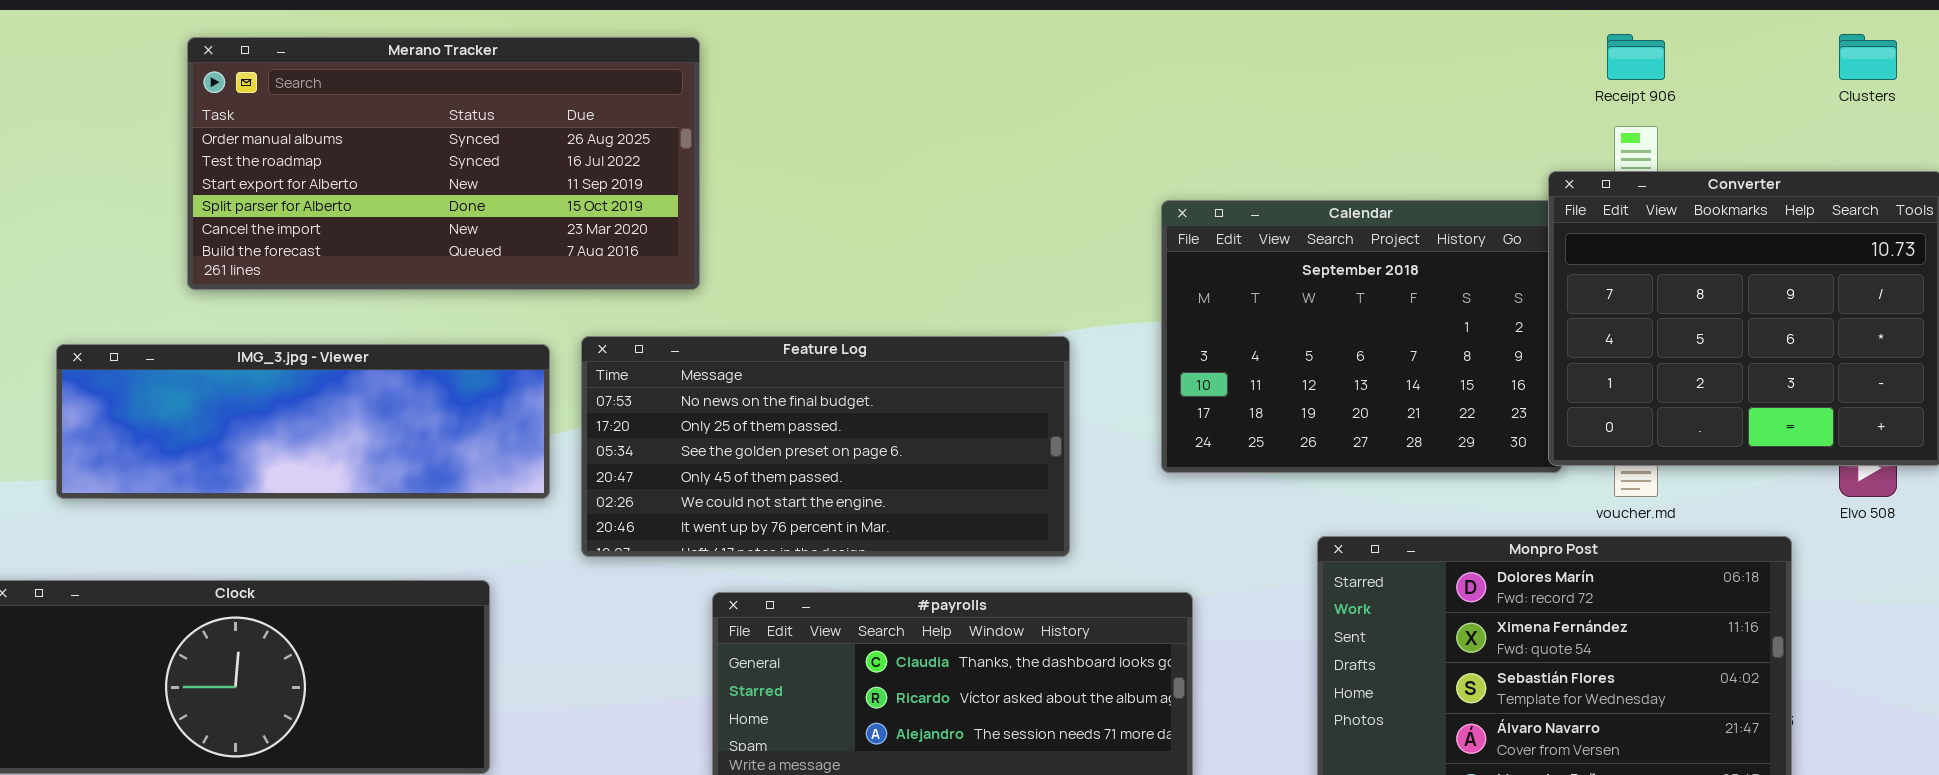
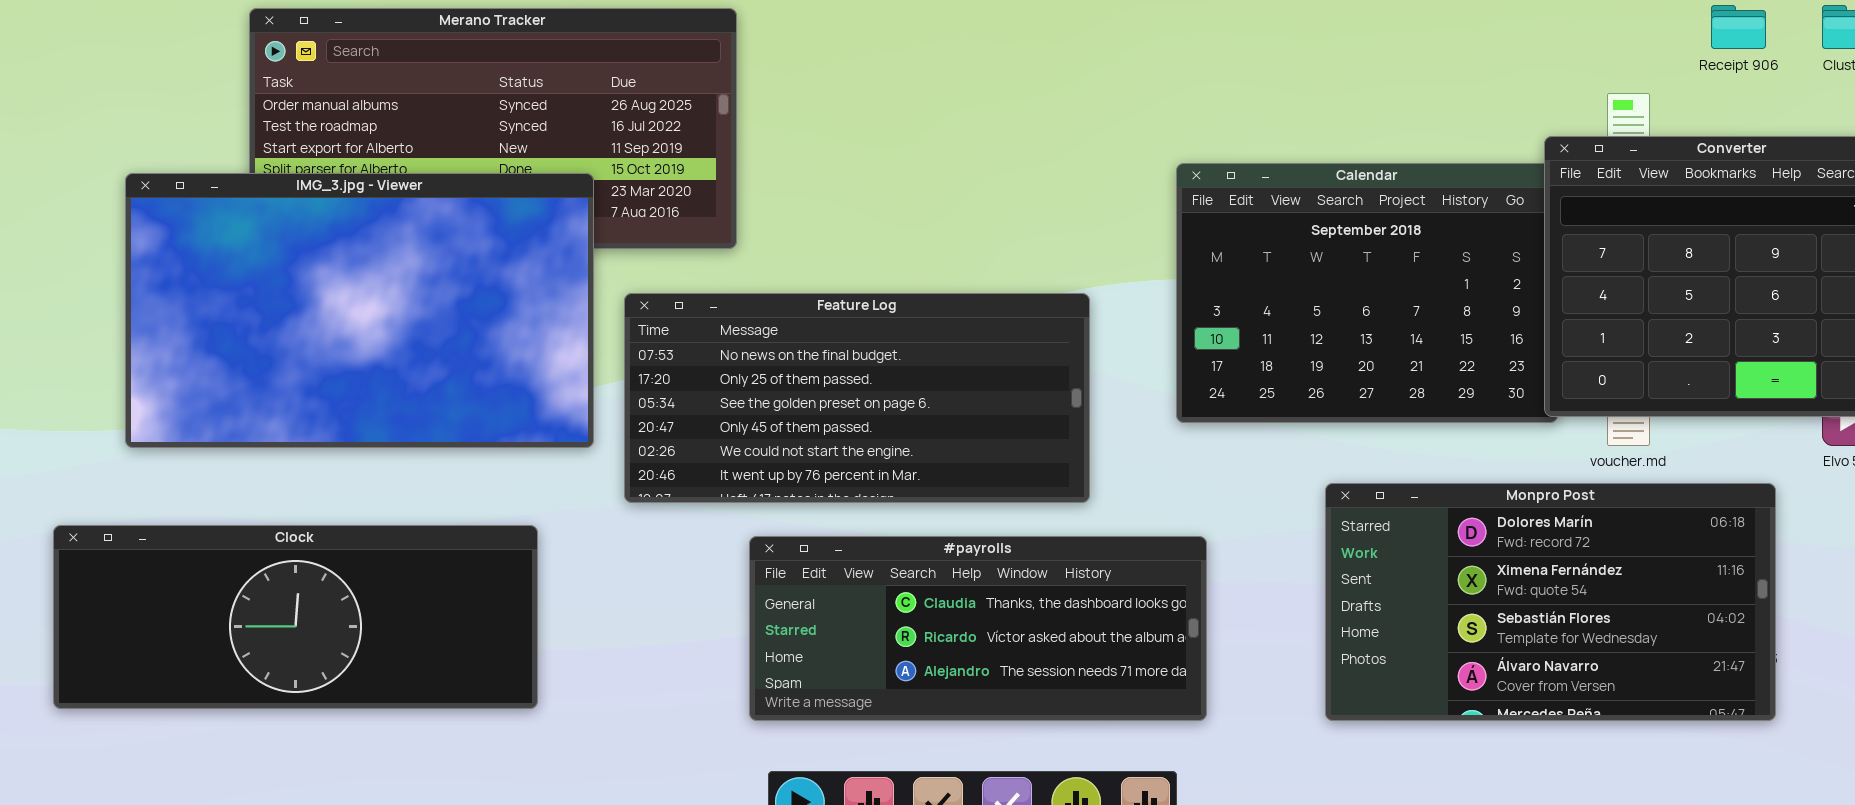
Receipt 906: [1607,34,1665,80] -> [1711,5,1766,49], moved
IMG_3.jpg - Viewer: [56,344,550,499] -> [125,173,594,448], resized

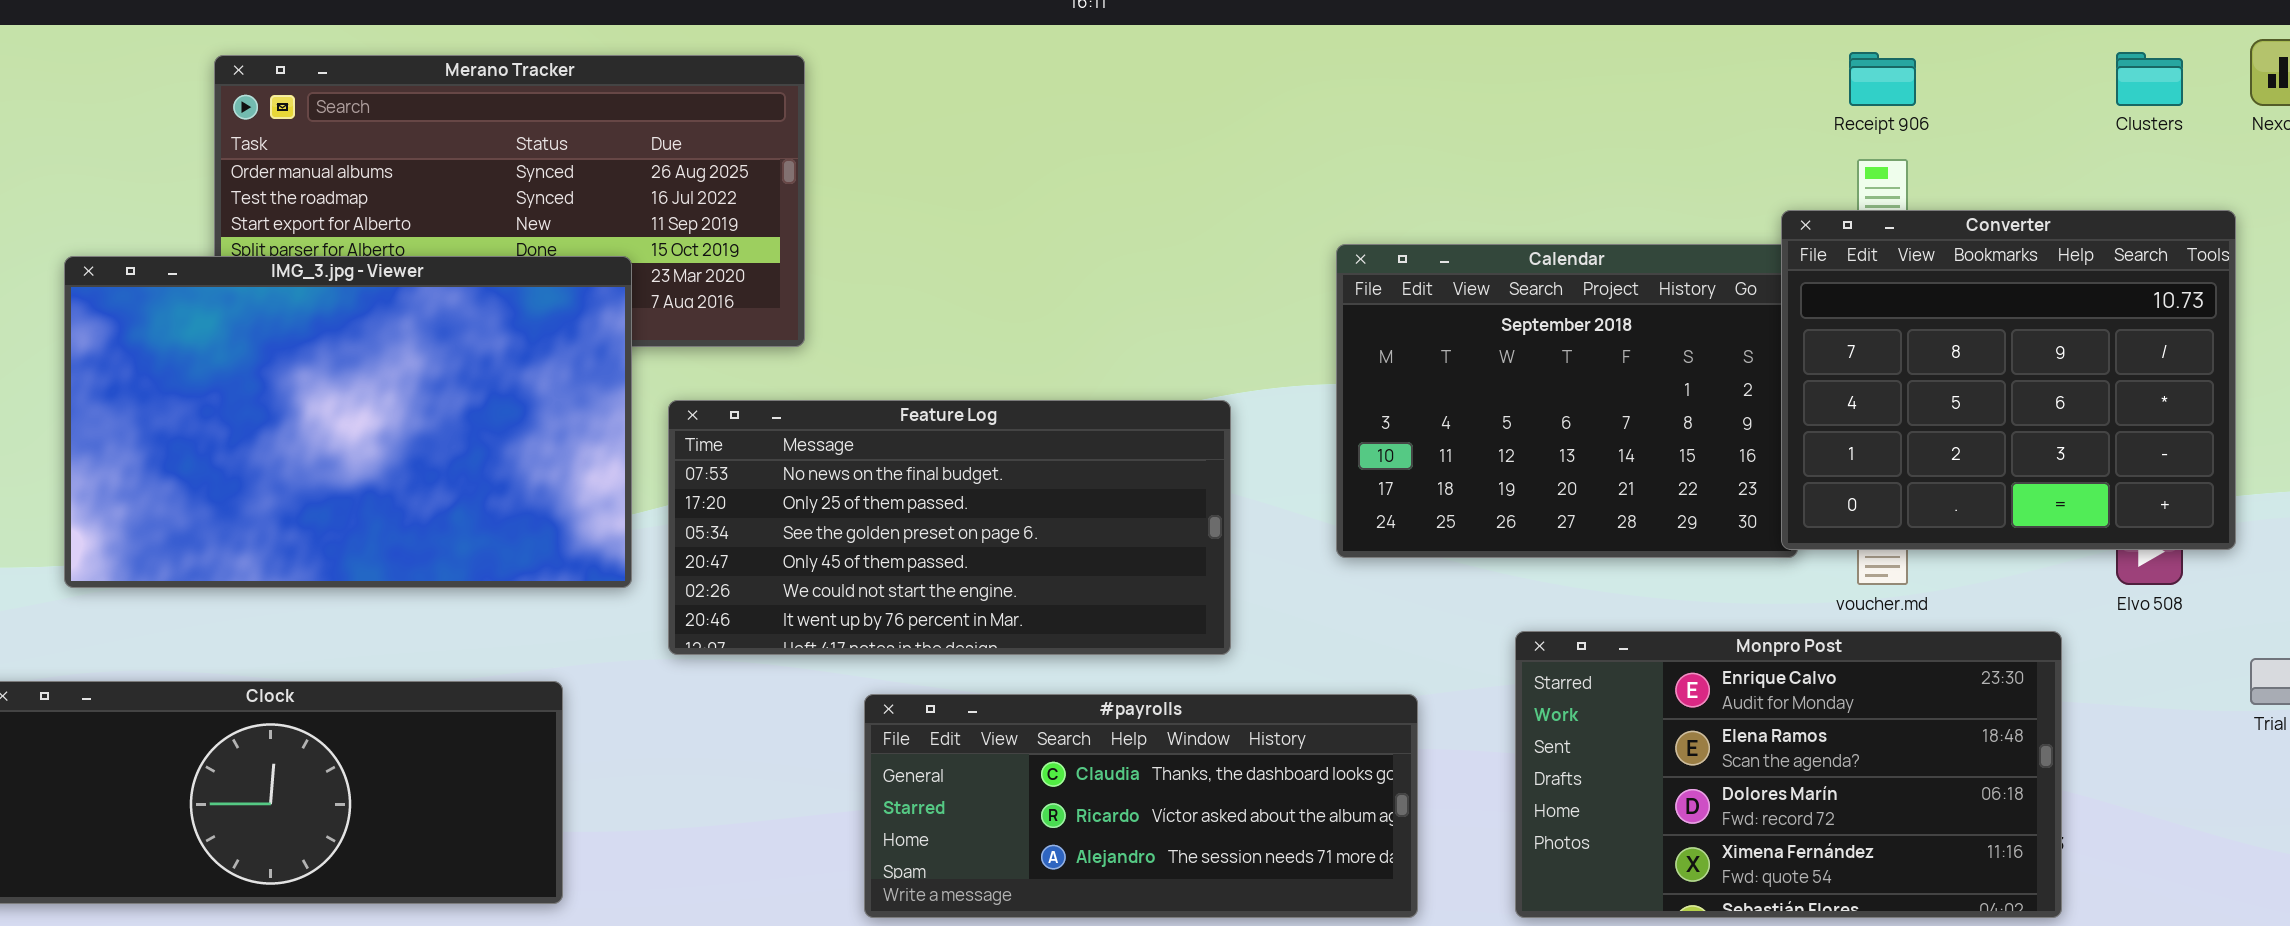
Receipt 906: [1711,5,1766,49] -> [1849,52,1916,106], moved
Monpro Post: [1325,483,1776,721] -> [1515,631,2062,918], scrolled up 2 rows
#payrolls: [749,536,1207,721] -> [864,694,1418,918], moved

